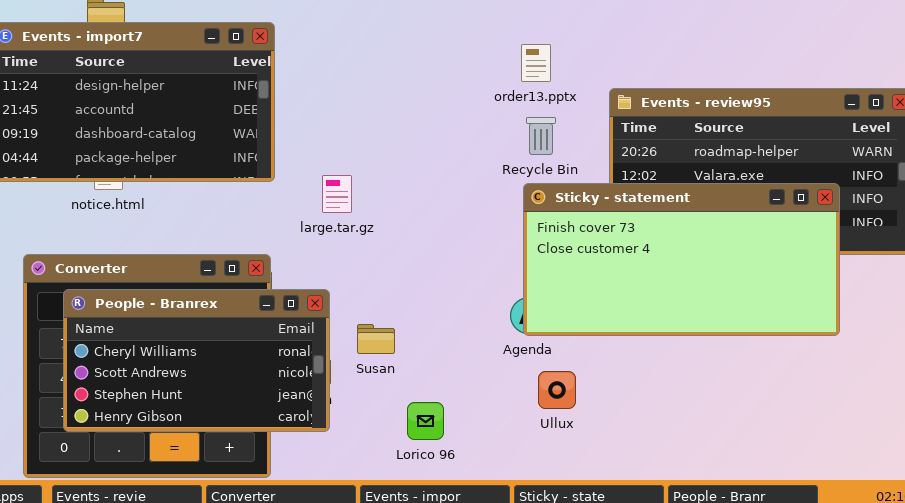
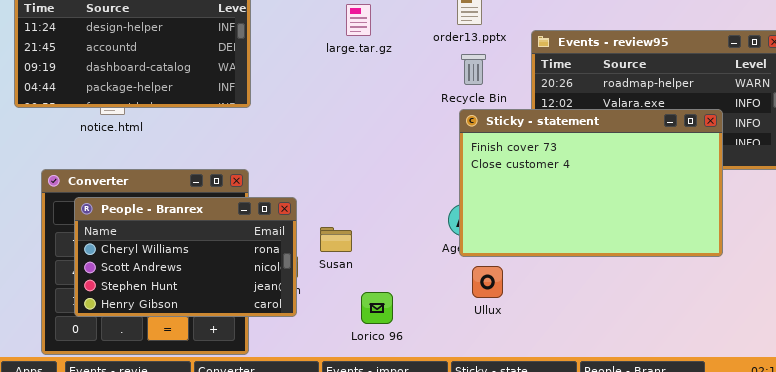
large.tar.gz: [322,175,352,213] -> [346,4,371,36], moved
Sticky - statement: [523,183,840,336] -> [459,109,723,257], resized

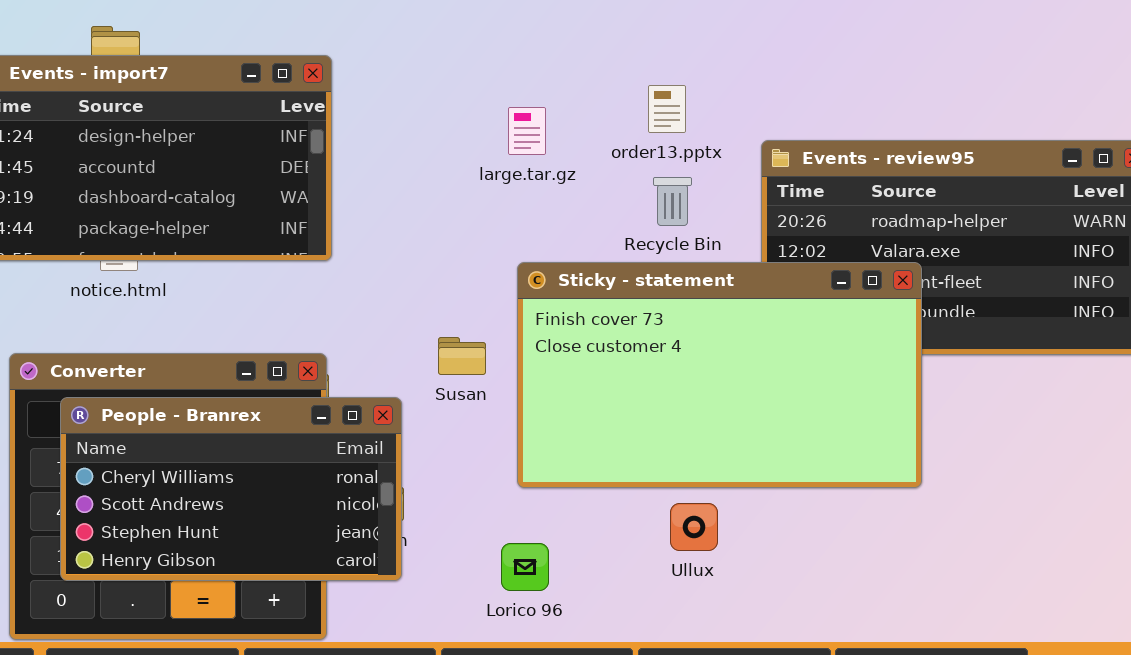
large.tar.gz: [346,4,371,36] -> [508,107,546,155], moved
Sticky - statement: [459,109,723,257] -> [517,262,922,488], moved
Susan: [320,227,352,252] -> [438,337,486,375], moved

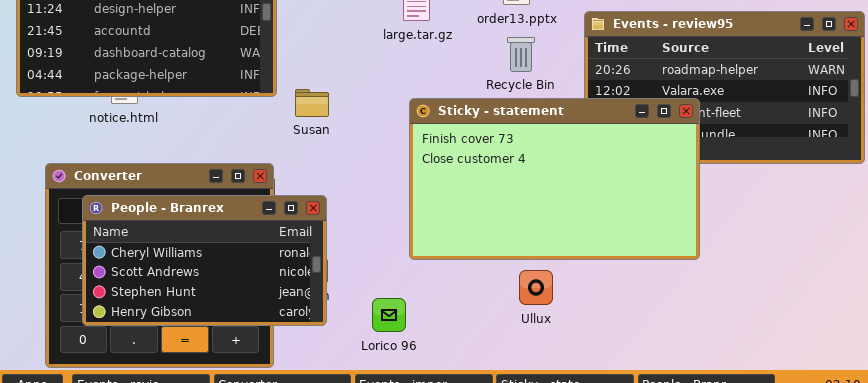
Susan: [438,337,486,375] -> [295,89,329,117], moved
Lorico 96: [501,543,549,591] -> [372,298,406,332], moved

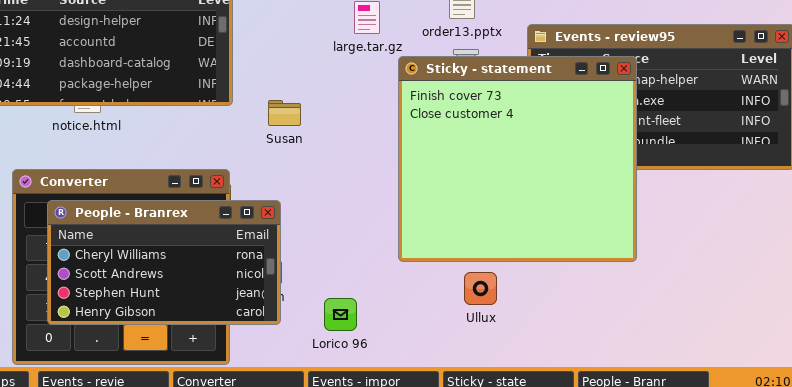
Susan: [295,89,329,117] -> [268,100,301,126], moved
Sticky - statement: [409,98,700,260] -> [398,56,637,262], resized

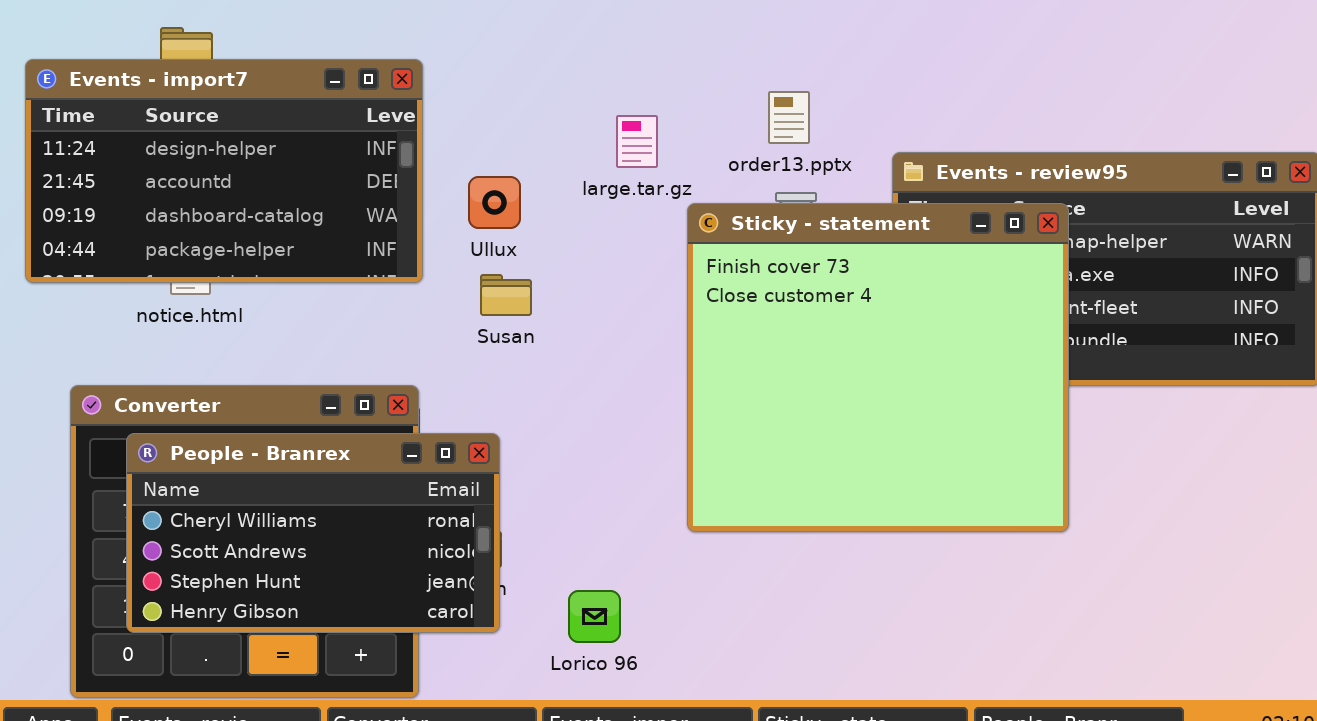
Ullux: [464,272,497,305] -> [468,176,521,229], moved

